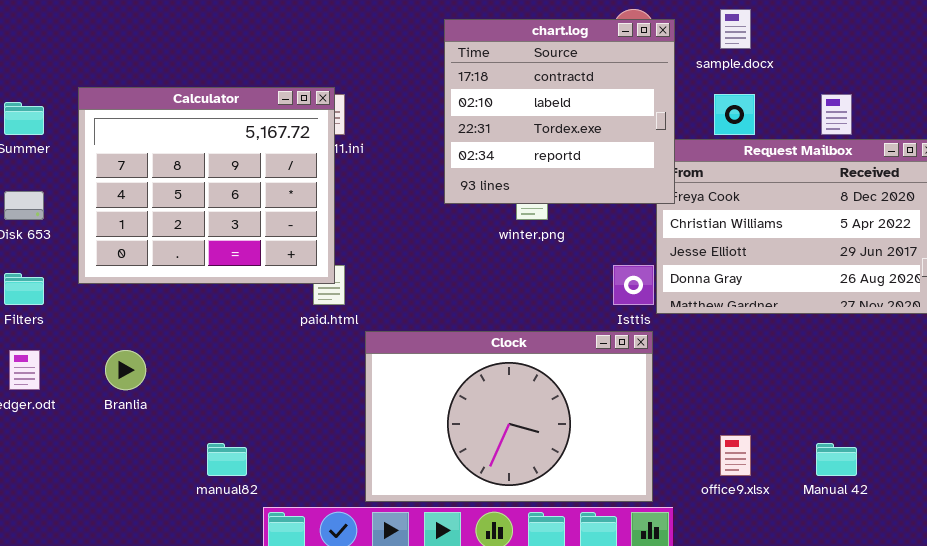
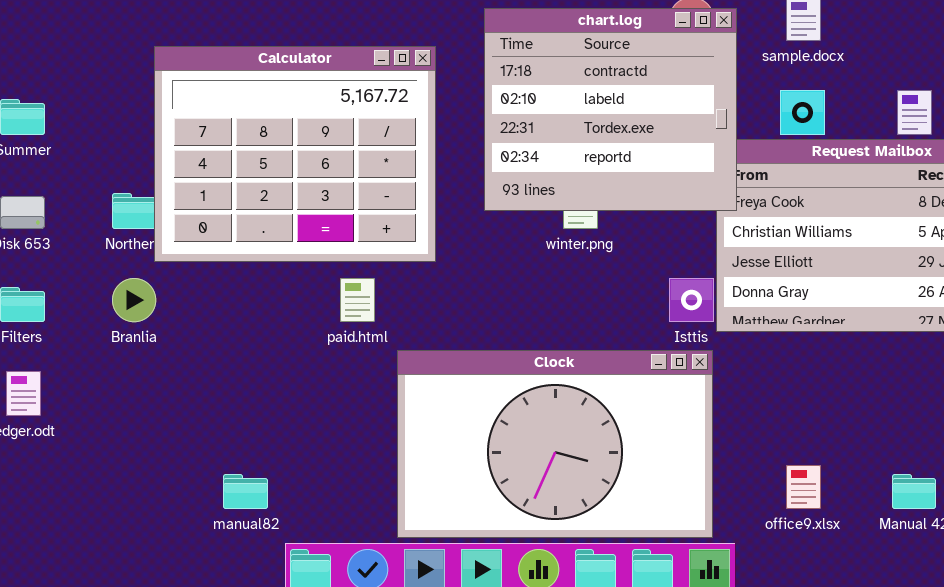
Calculator: [78,87,335,284] -> [154,46,436,262], moved
Branlia: [105,350,146,390] -> [112,278,156,322], moved

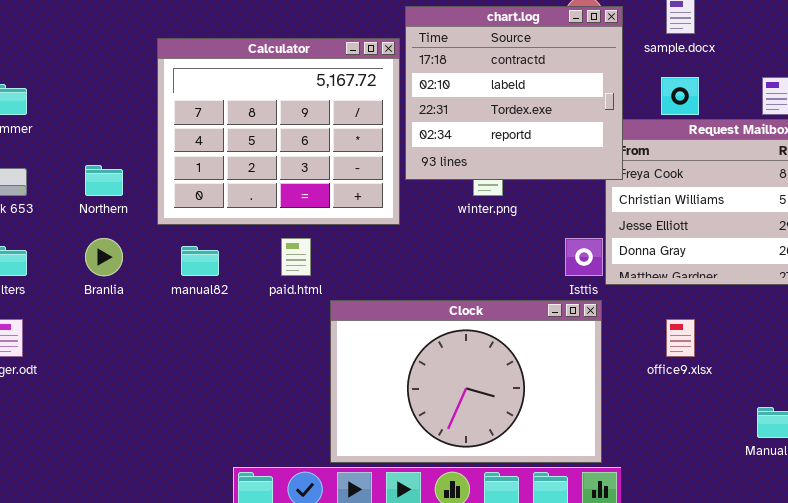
Calculator: [154,46,436,262] -> [157,38,400,225], moved
office9.xlsx: [786,465,821,509] -> [666,319,695,357], moved
manual82: [223,474,268,509] -> [181,246,219,276], moved

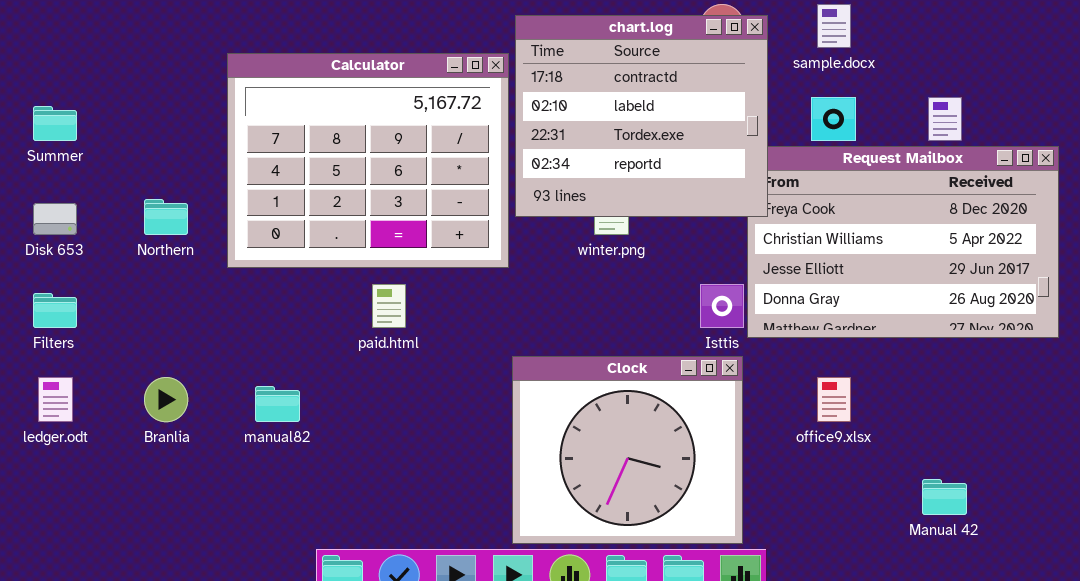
Branlia: [85,238,123,276] -> [144,377,188,422], moved
manual82: [181,246,219,276] -> [255,386,300,422], moved
Clock: [330,300,602,463] -> [512,356,743,544], resized

